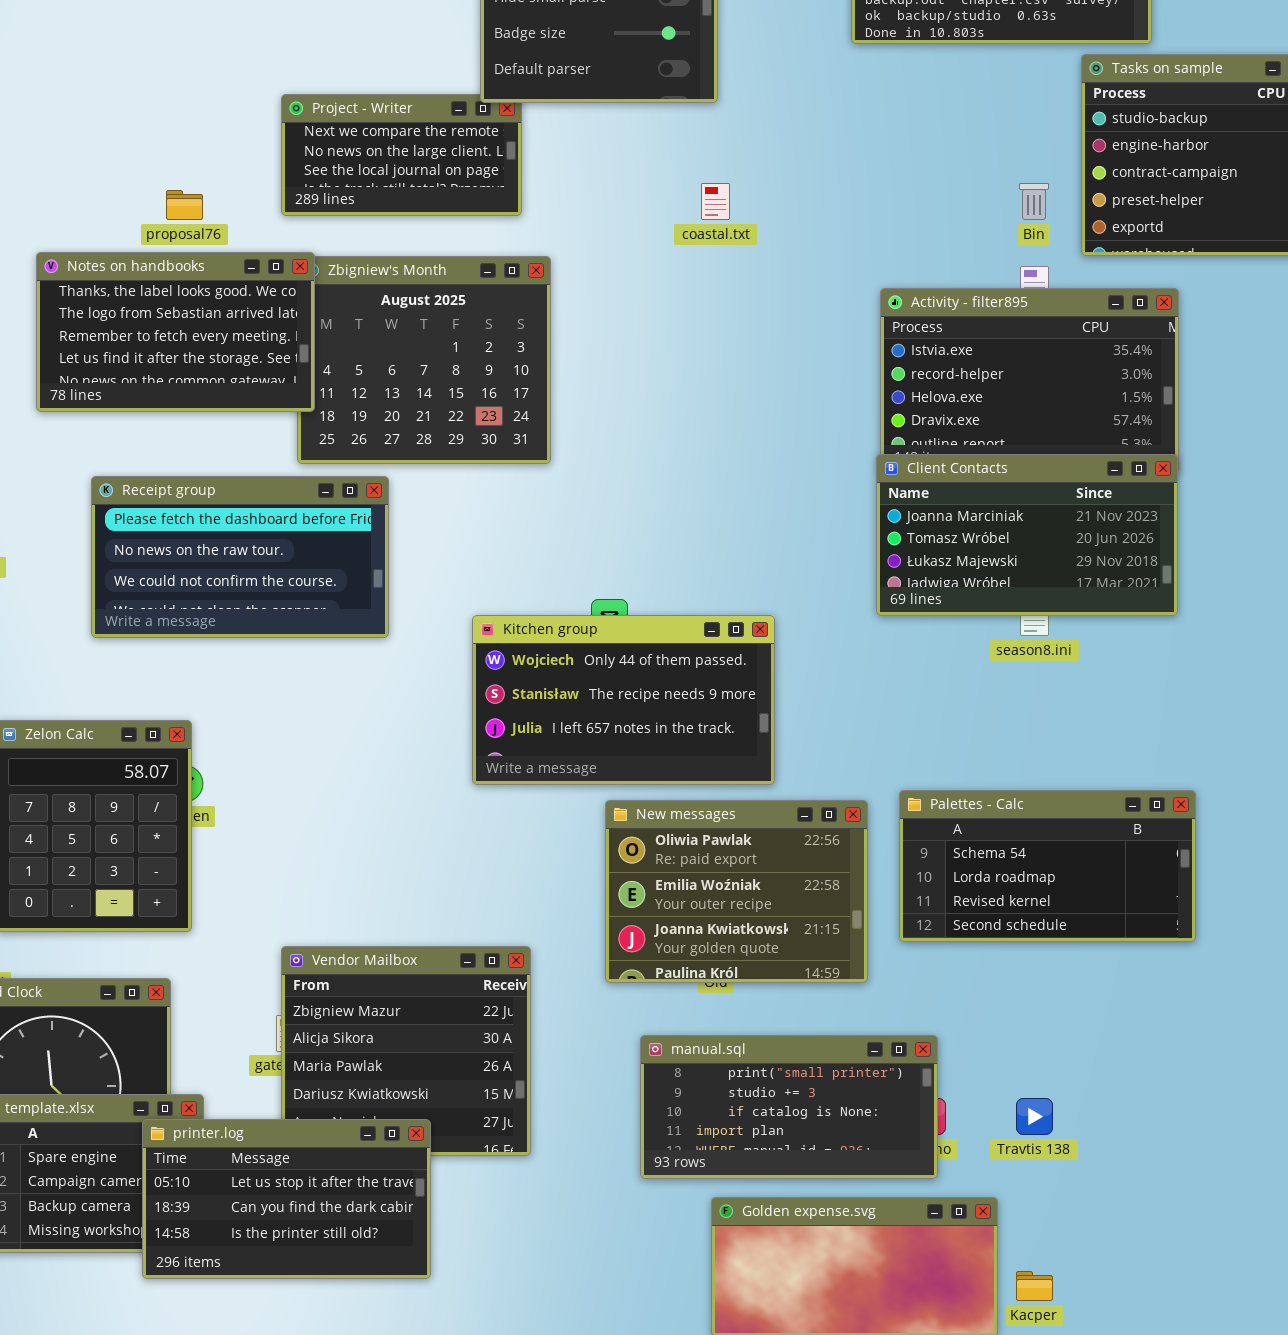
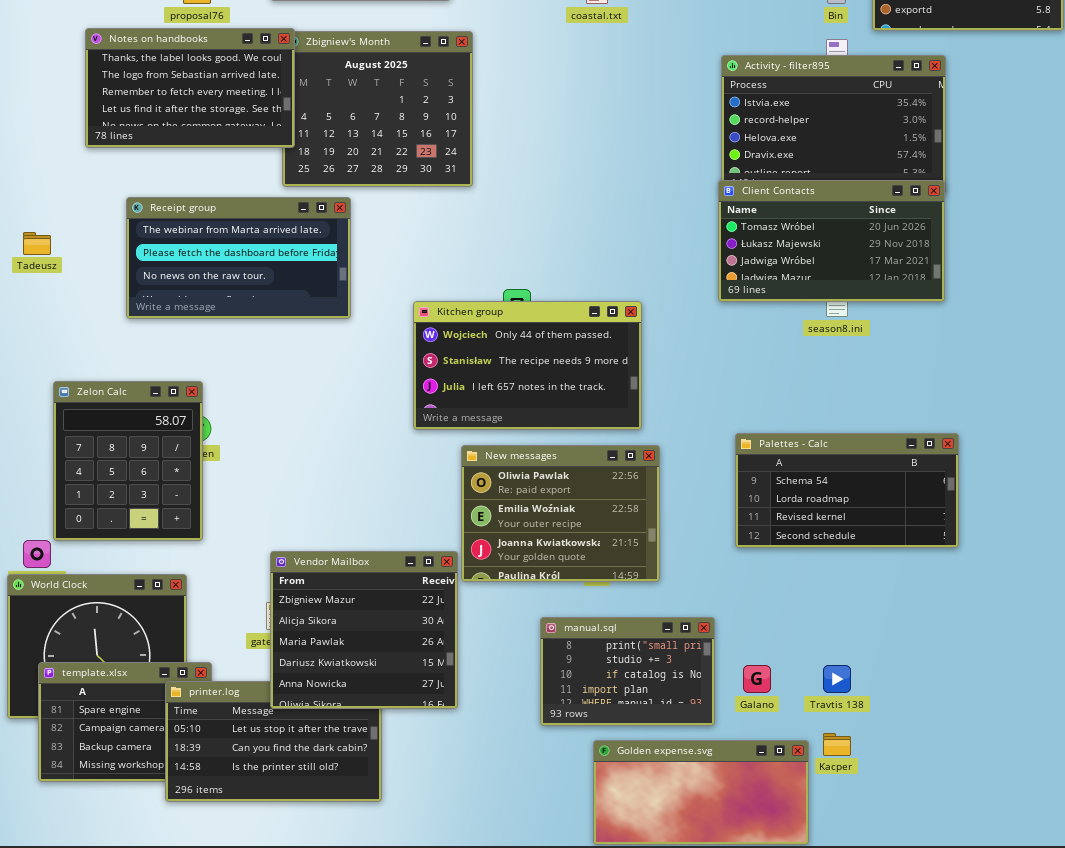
Client Contacts: [876,454,1178,616] -> [718,180,945,302], scrolled down 1 row
Receipt group: [91,476,389,638] -> [126,197,351,319], scrolled up 1 row
New messages: [605,800,868,983] -> [461,445,660,582], moved
Vendor Mailbox: [281,946,531,1156] -> [270,551,458,709], raised
manual.sql: [640,1035,938,1179] -> [540,617,715,726], resized
Kacper: [1016,1271,1053,1301] -> [823,733,851,756], moved

